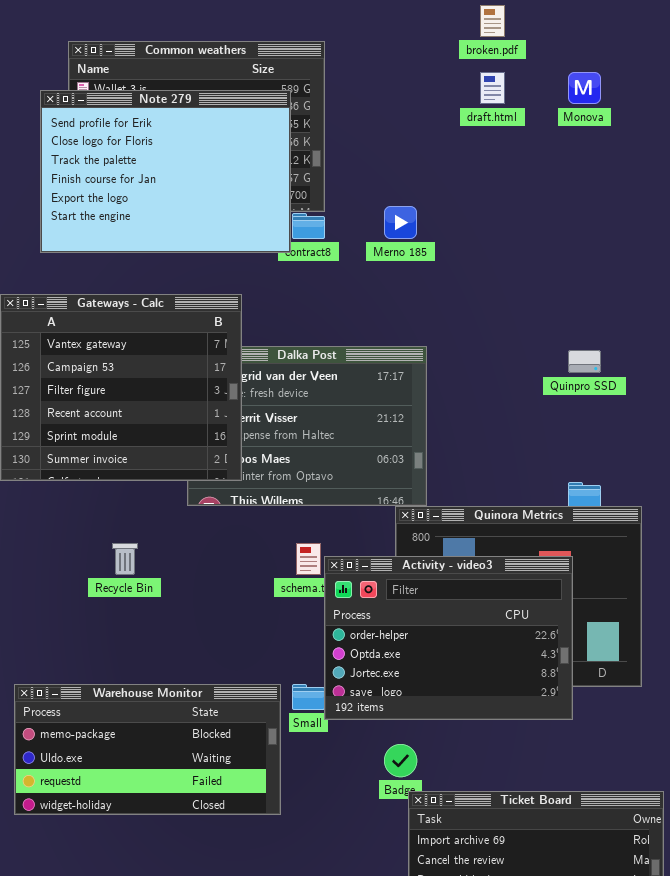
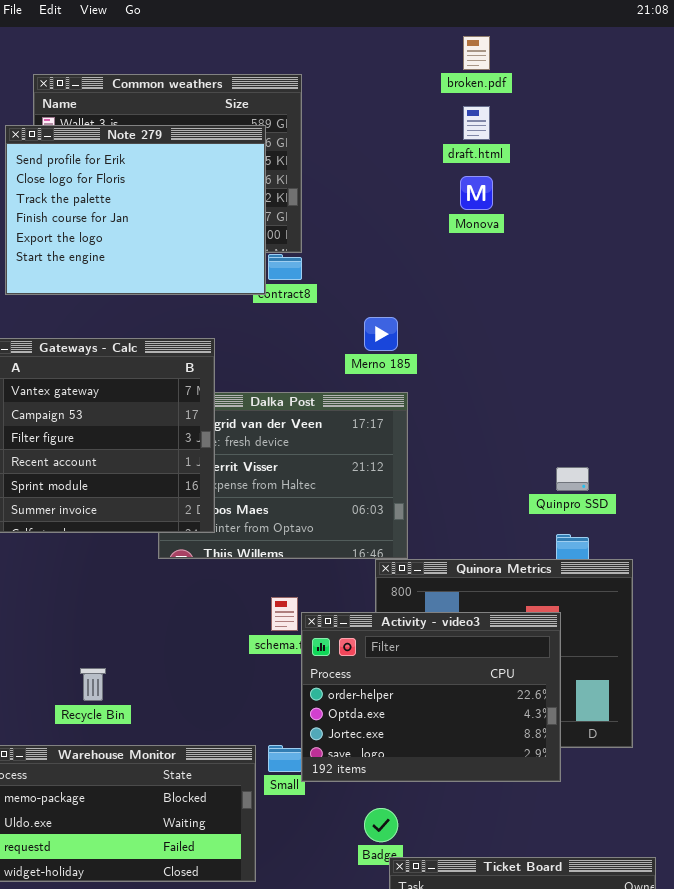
Monova: [568,72,601,104] -> [460,176,493,210], moved
Merno 185: [384,206,417,239] -> [364,317,398,351], moved
Quinpro SSD: [568,350,601,373] -> [556,467,589,491], moved
Recycle Bin: [112,543,138,575] -> [80,668,106,701], moved

